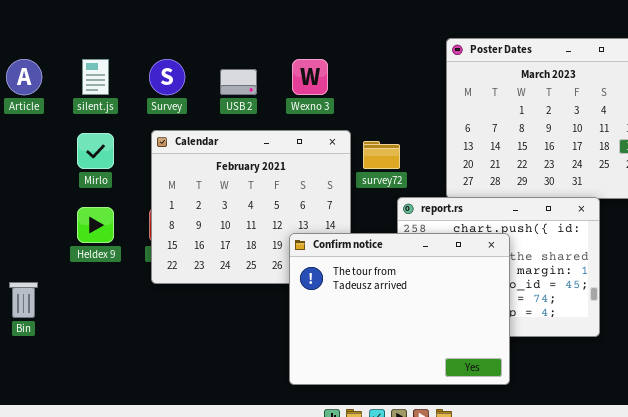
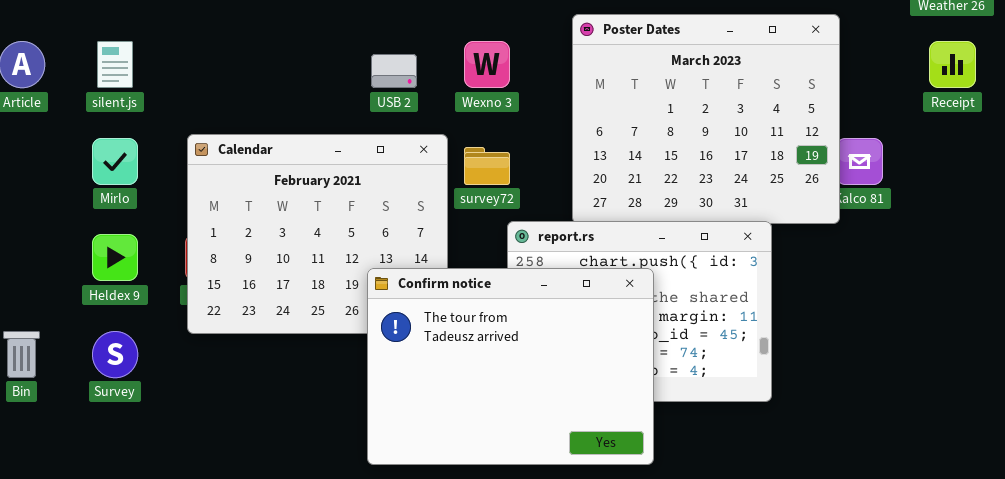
Survey: [149,59,185,95] -> [92,331,138,378], moved
Wexno 3: [292,59,328,95] -> [464,41,510,88], moved
USB 2: [220,69,257,95] -> [371,54,417,88], moved

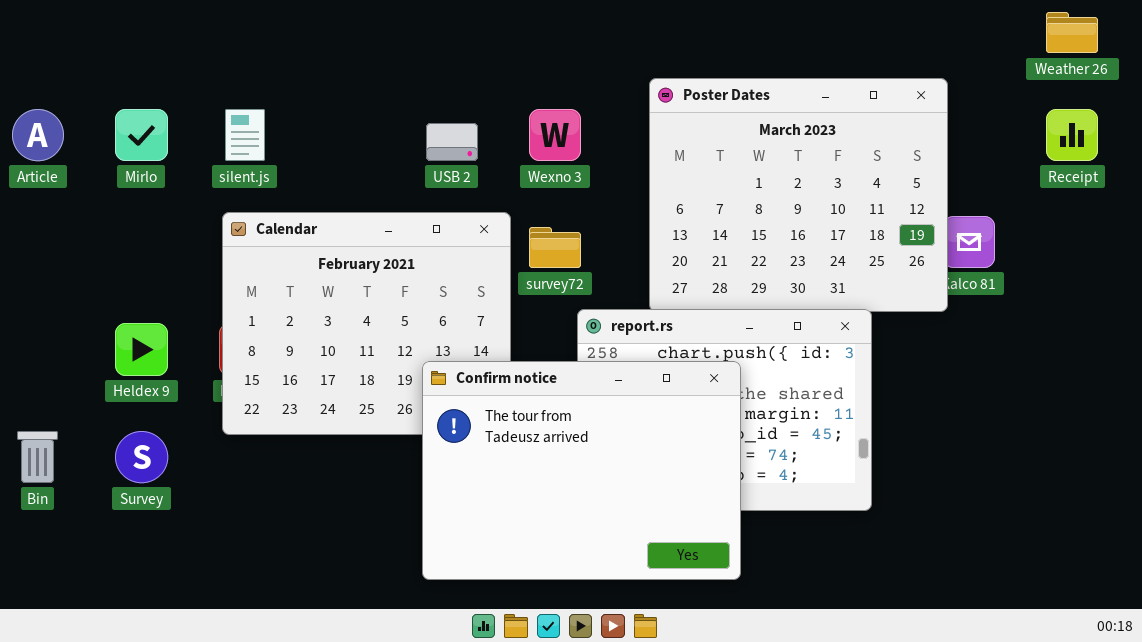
silent.js: [97,41,133,88] -> [225,109,265,161], moved
Mirlo: [92,138,138,185] -> [115,109,168,161], moved

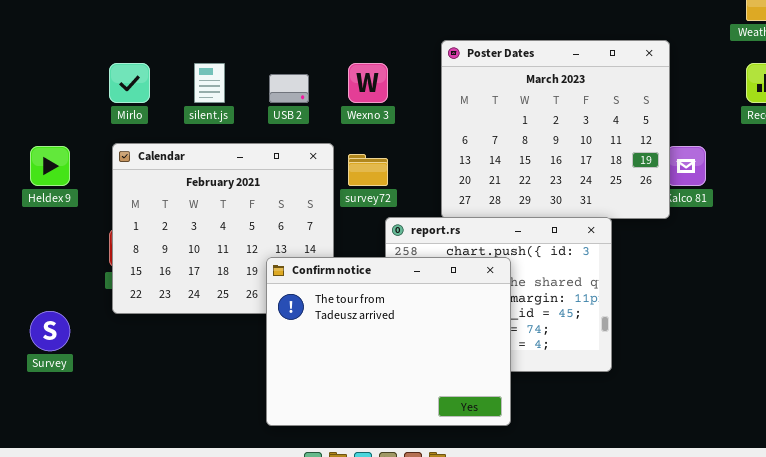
Mirlo: [115,109,168,161] -> [109,63,150,103], moved
silent.js: [225,109,265,161] -> [194,63,225,103], moved
Heldex 9: [115,323,168,376] -> [30,146,70,186], moved

